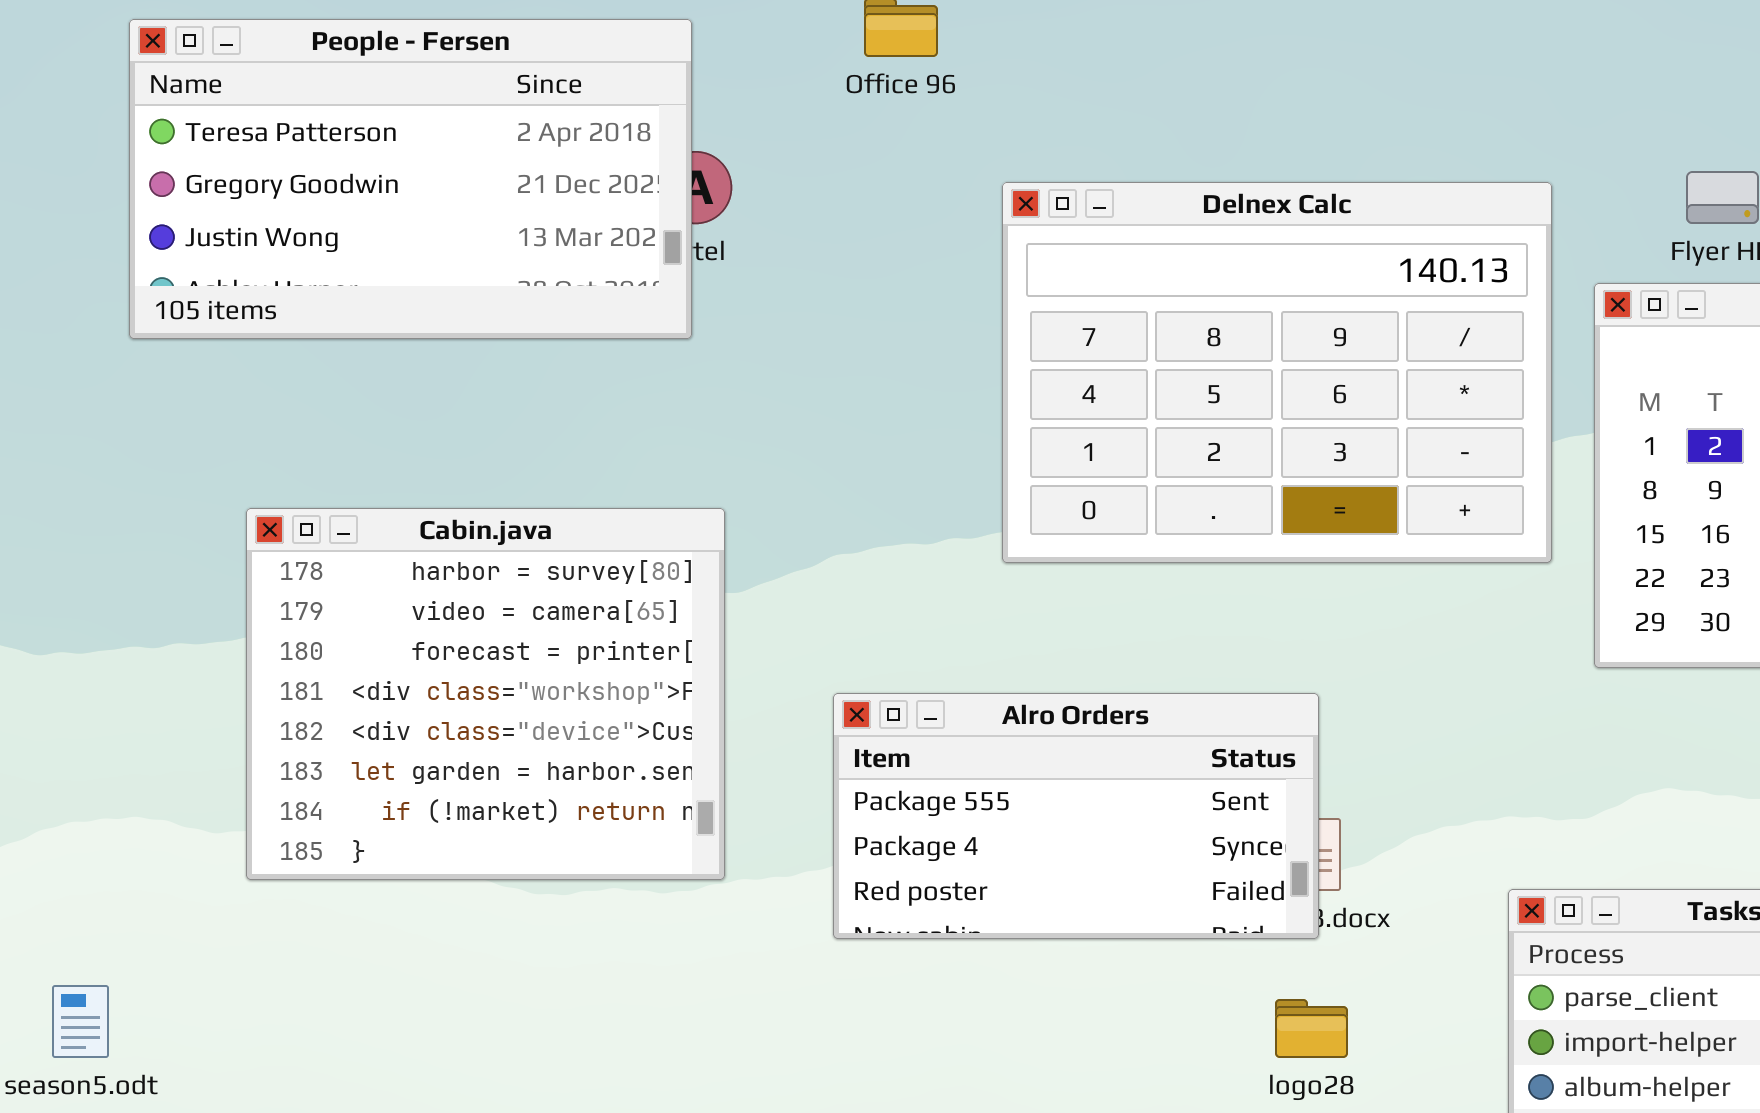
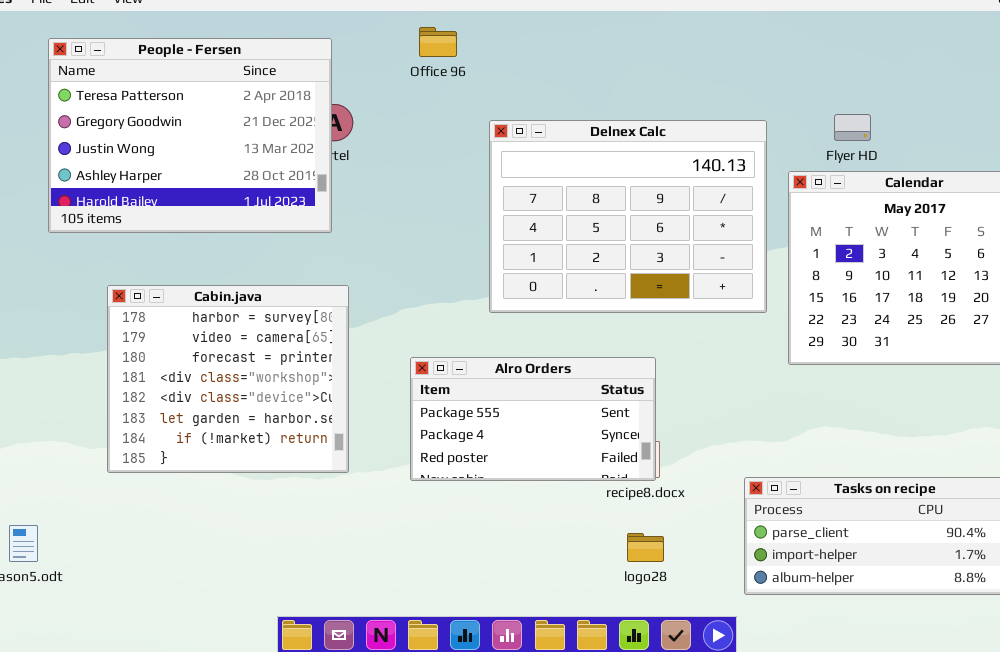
People - Fersen: [129,19,692,339] -> [48,38,332,233], resized
Alro Orders: [833,693,1319,939] -> [410,357,656,481], moved

